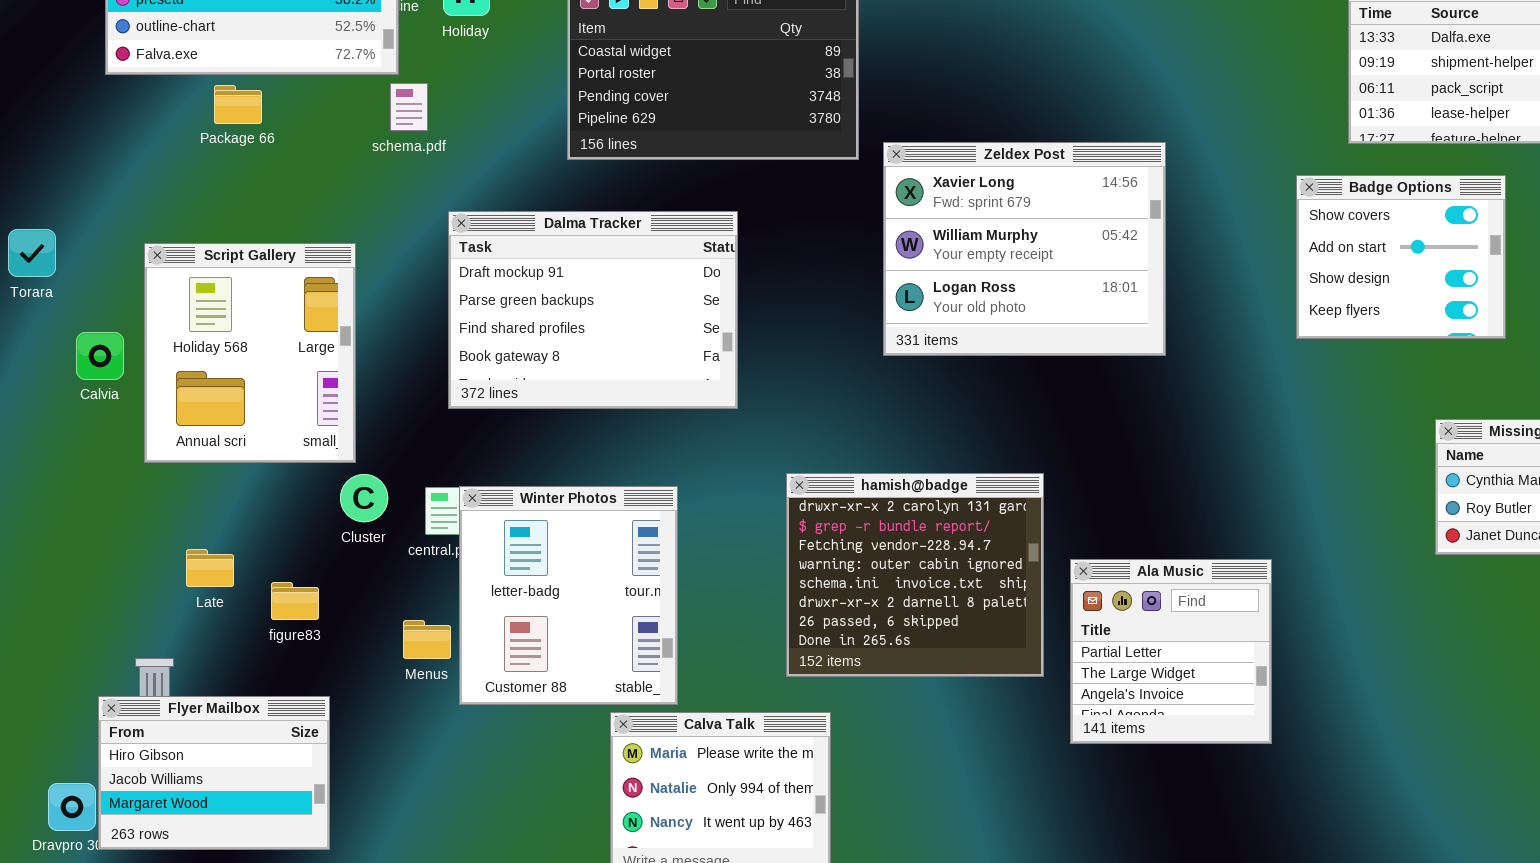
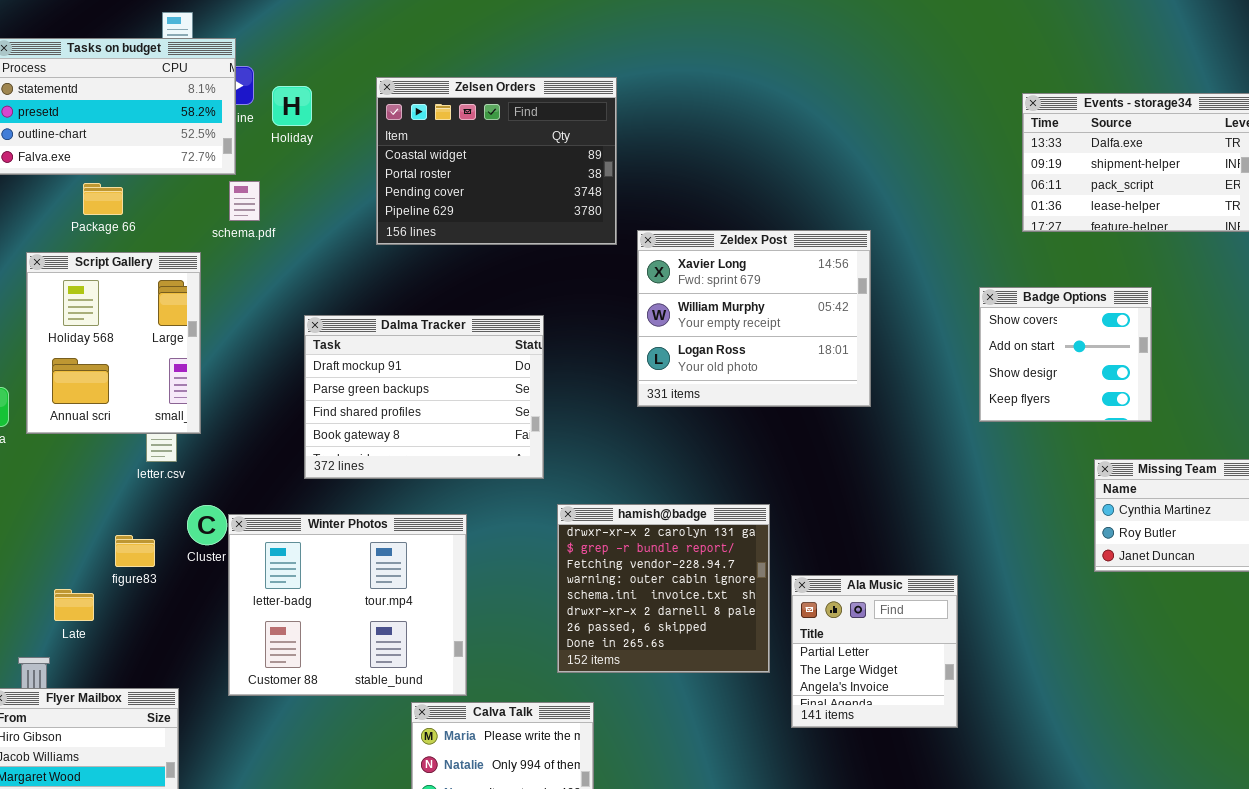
Badge Options: [1296,175,1506,339] -> [979,287,1152,422], moved
Dalma Tracker: [448,211,738,409] -> [304,315,544,479], moved
Script Gallery: [144,243,356,463] -> [26,252,201,434], moved
Winter Photos: [459,486,678,705] -> [228,514,467,696], resized
Late: [186,549,234,587] -> [54,589,94,621], moved
figure83: [271,582,319,620] -> [115,535,155,567], moved

